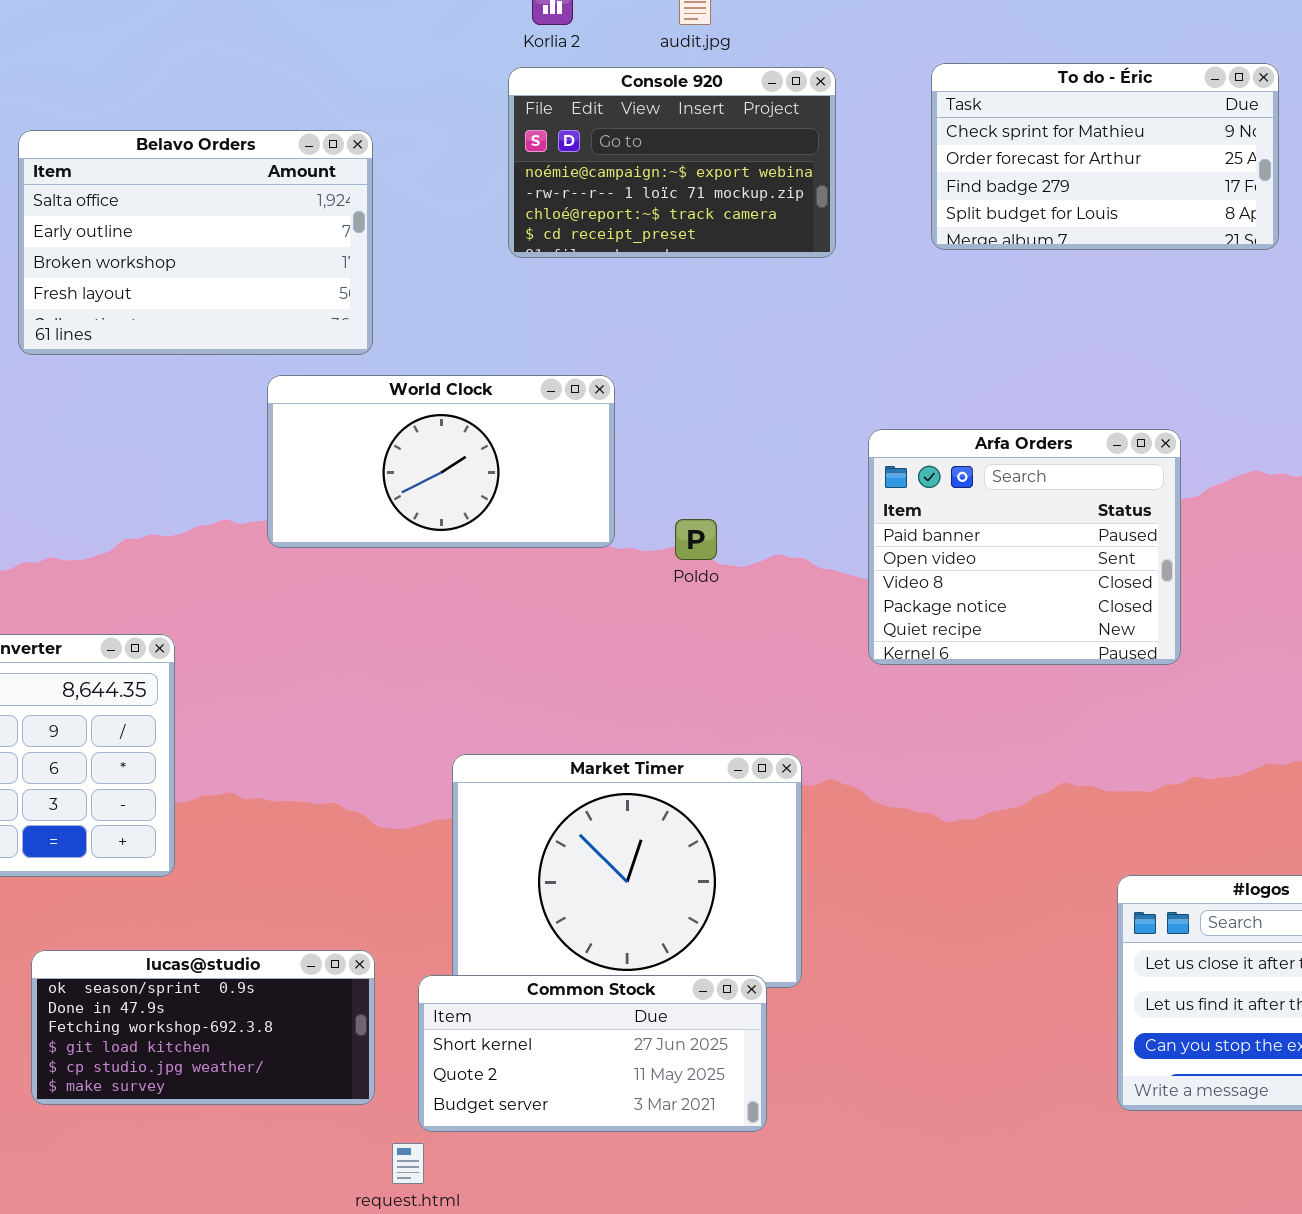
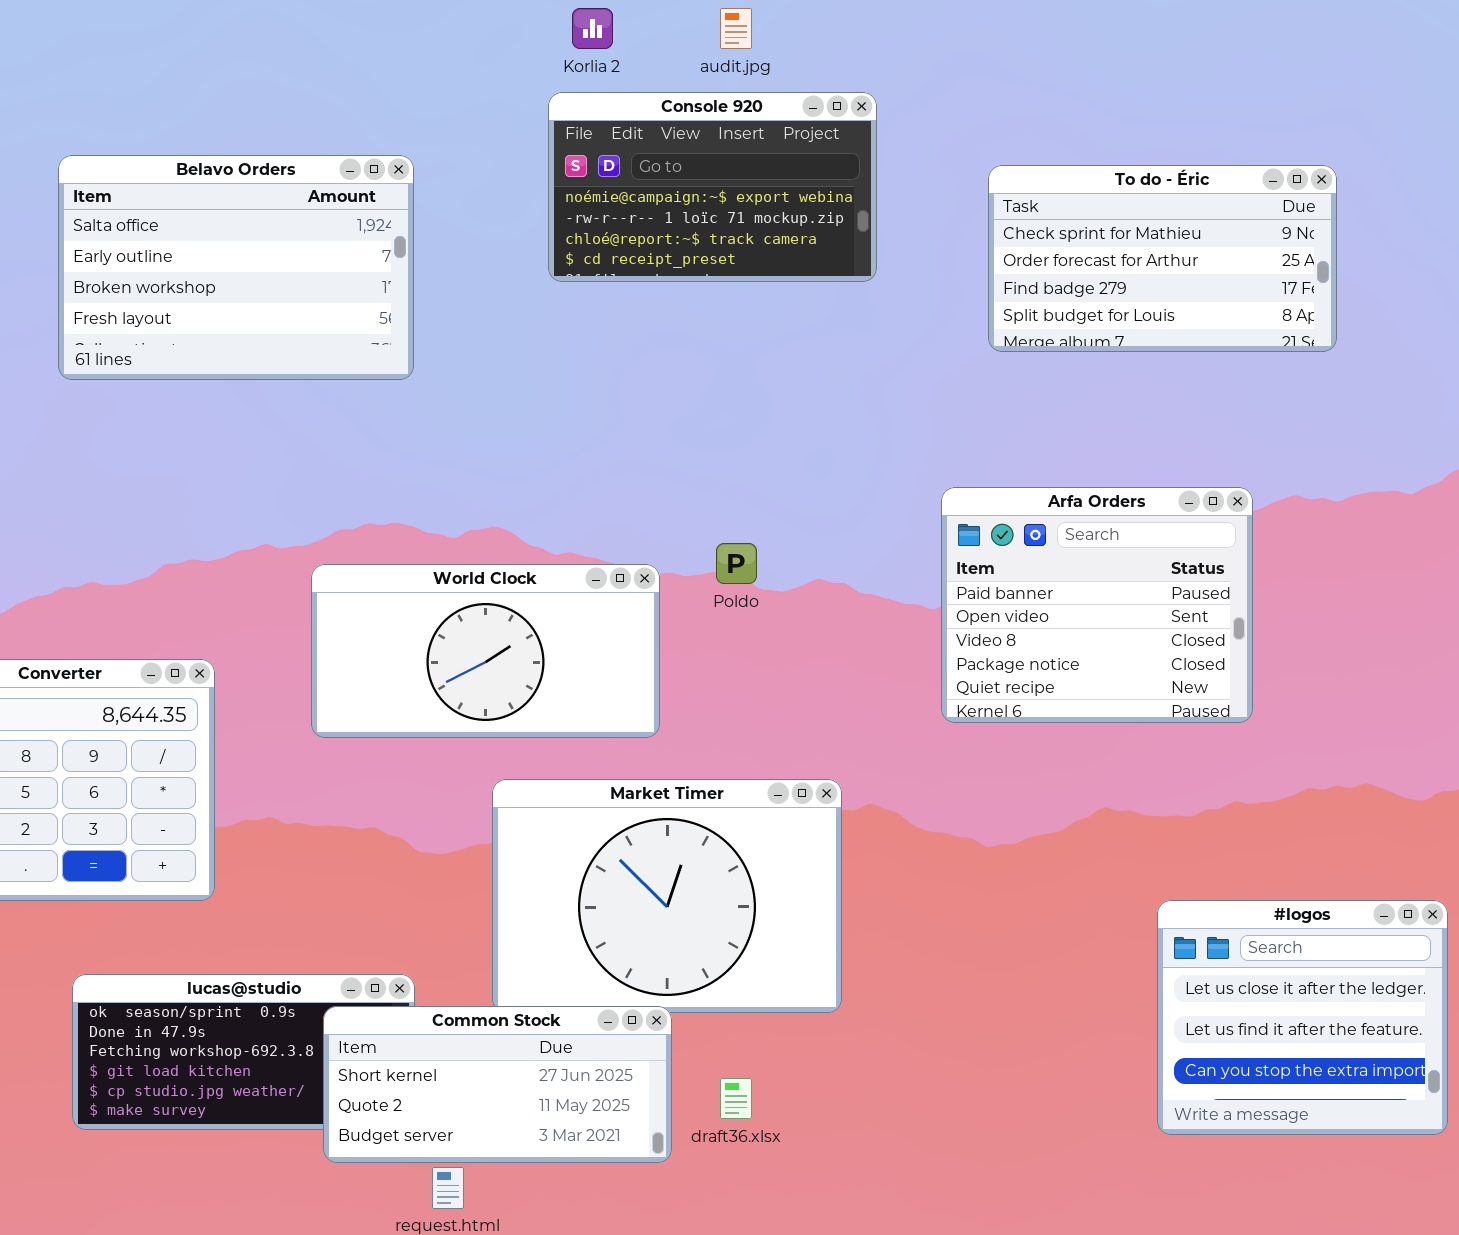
To do - Éric: [931,63,1279,250] -> [988,165,1337,352], moved
World Clock: [267,375,615,548] -> [311,564,660,738], moved
Arfa Orders: [868,429,1181,665] -> [941,487,1253,723], moved
Common Stock: [418,975,767,1132] -> [323,1006,672,1163], moved

